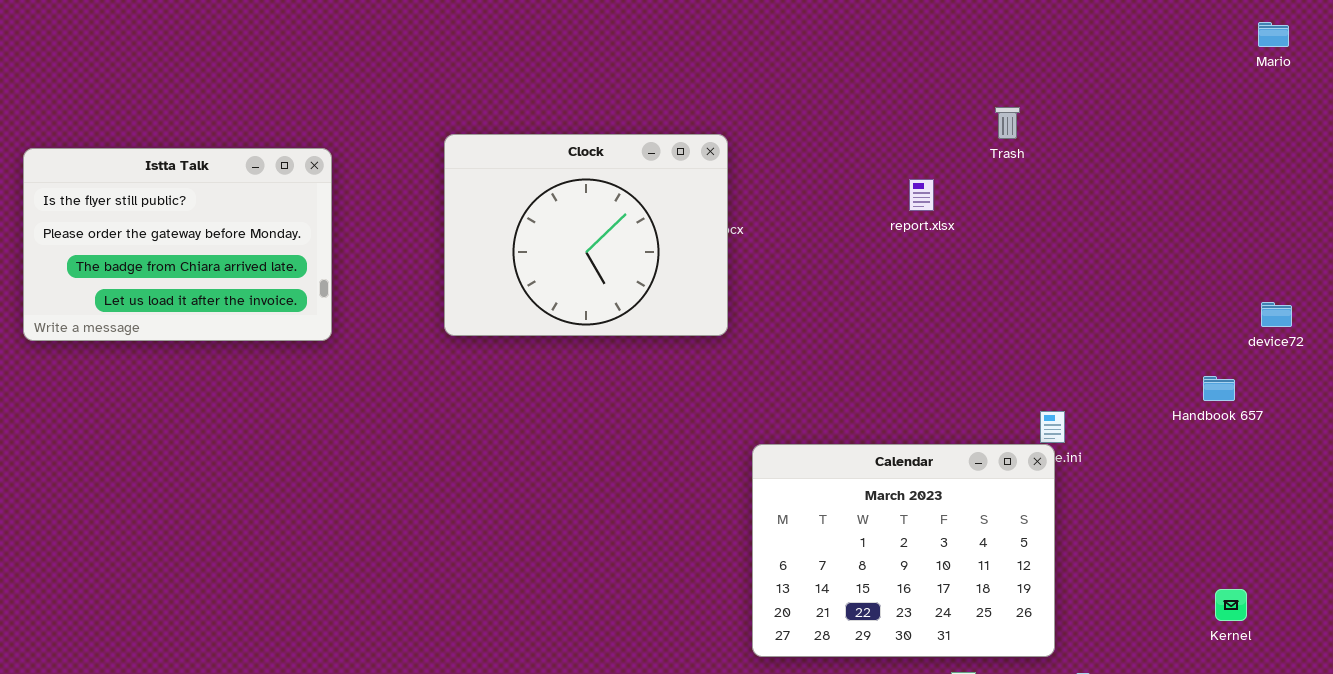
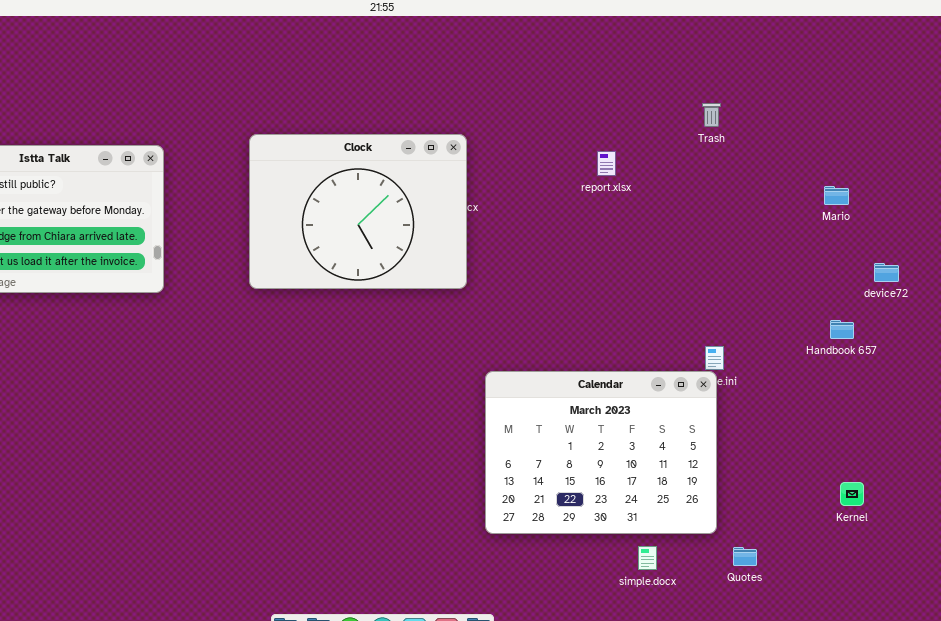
Mario: [1258,22,1289,47] -> [824,186,849,205], moved
Trash: [995,107,1020,139] -> [702,103,721,127], moved
report.xlsx: [909,179,934,211] -> [597,151,616,176], moved

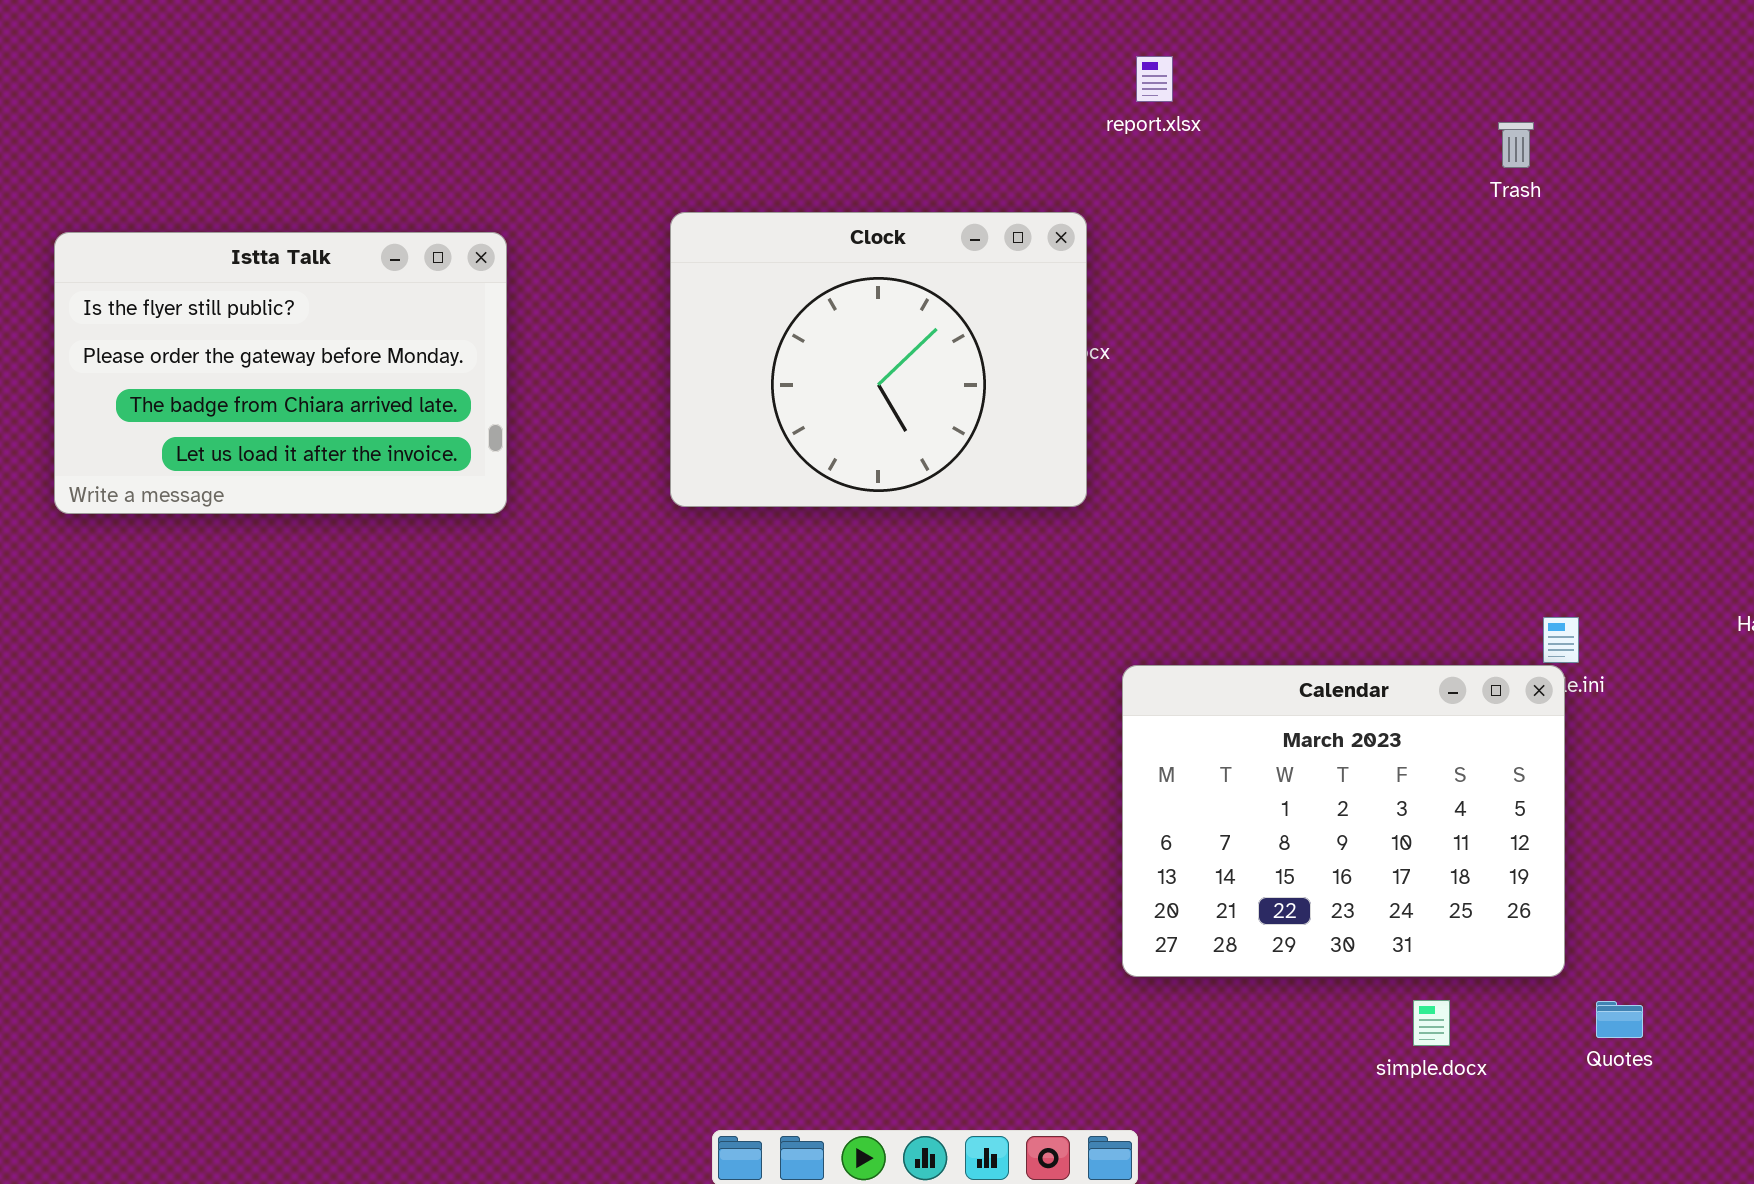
Trash: [702,103,721,127] -> [1498,122,1534,168], moved
report.xlsx: [597,151,616,176] -> [1136,56,1173,102], moved

